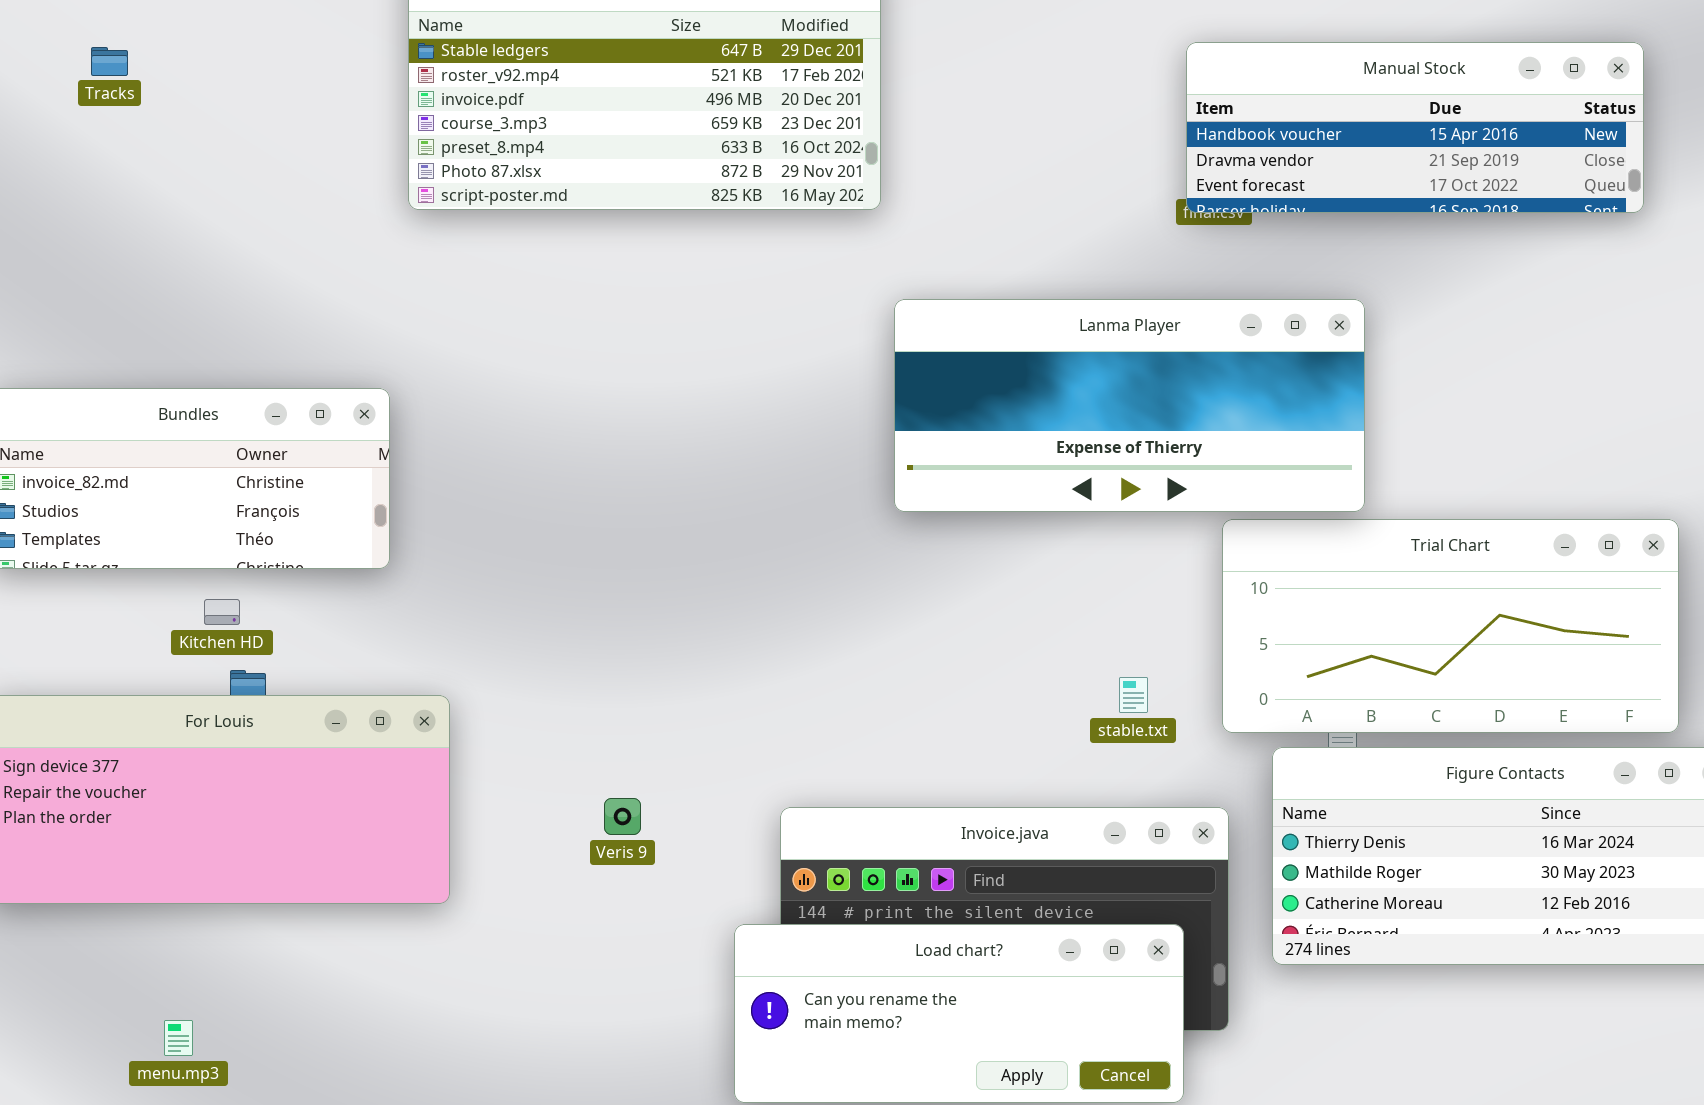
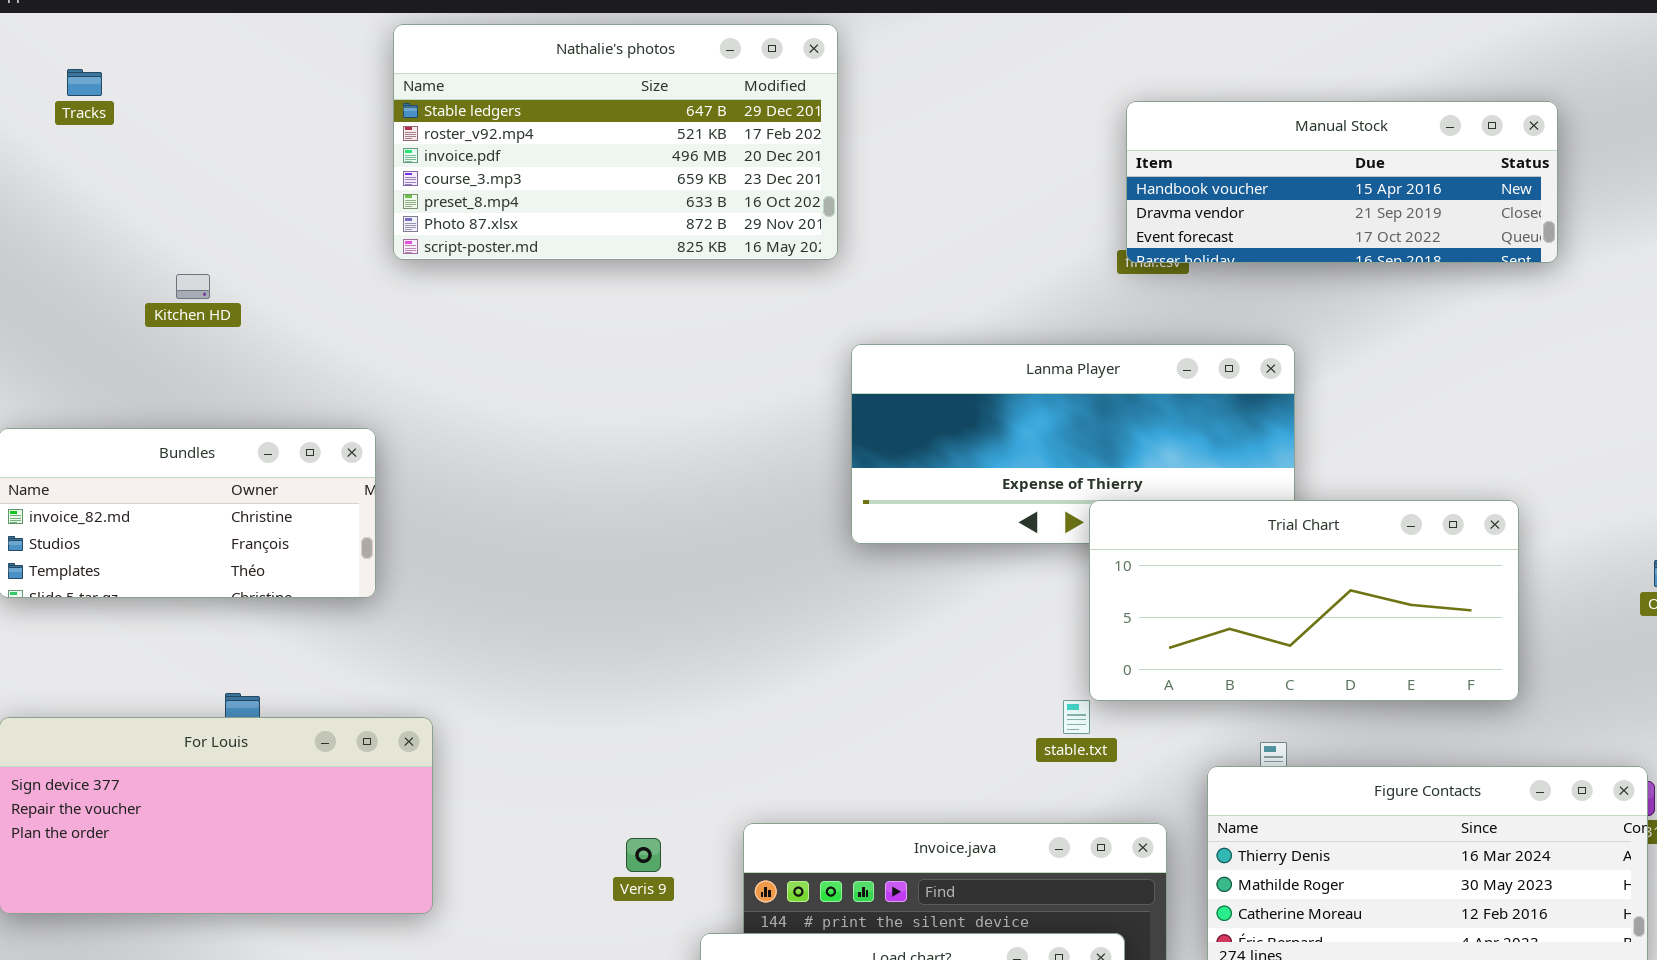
Tracks: [91,47,128,76] -> [67,69,102,96], moved
Trial Chart: [1222,519,1679,733] -> [1089,500,1519,701], moved
Kitchen HD: [204,599,240,625] -> [176,274,210,299], moved
Veris 9: [604,798,641,835] -> [626,838,661,872], moved

